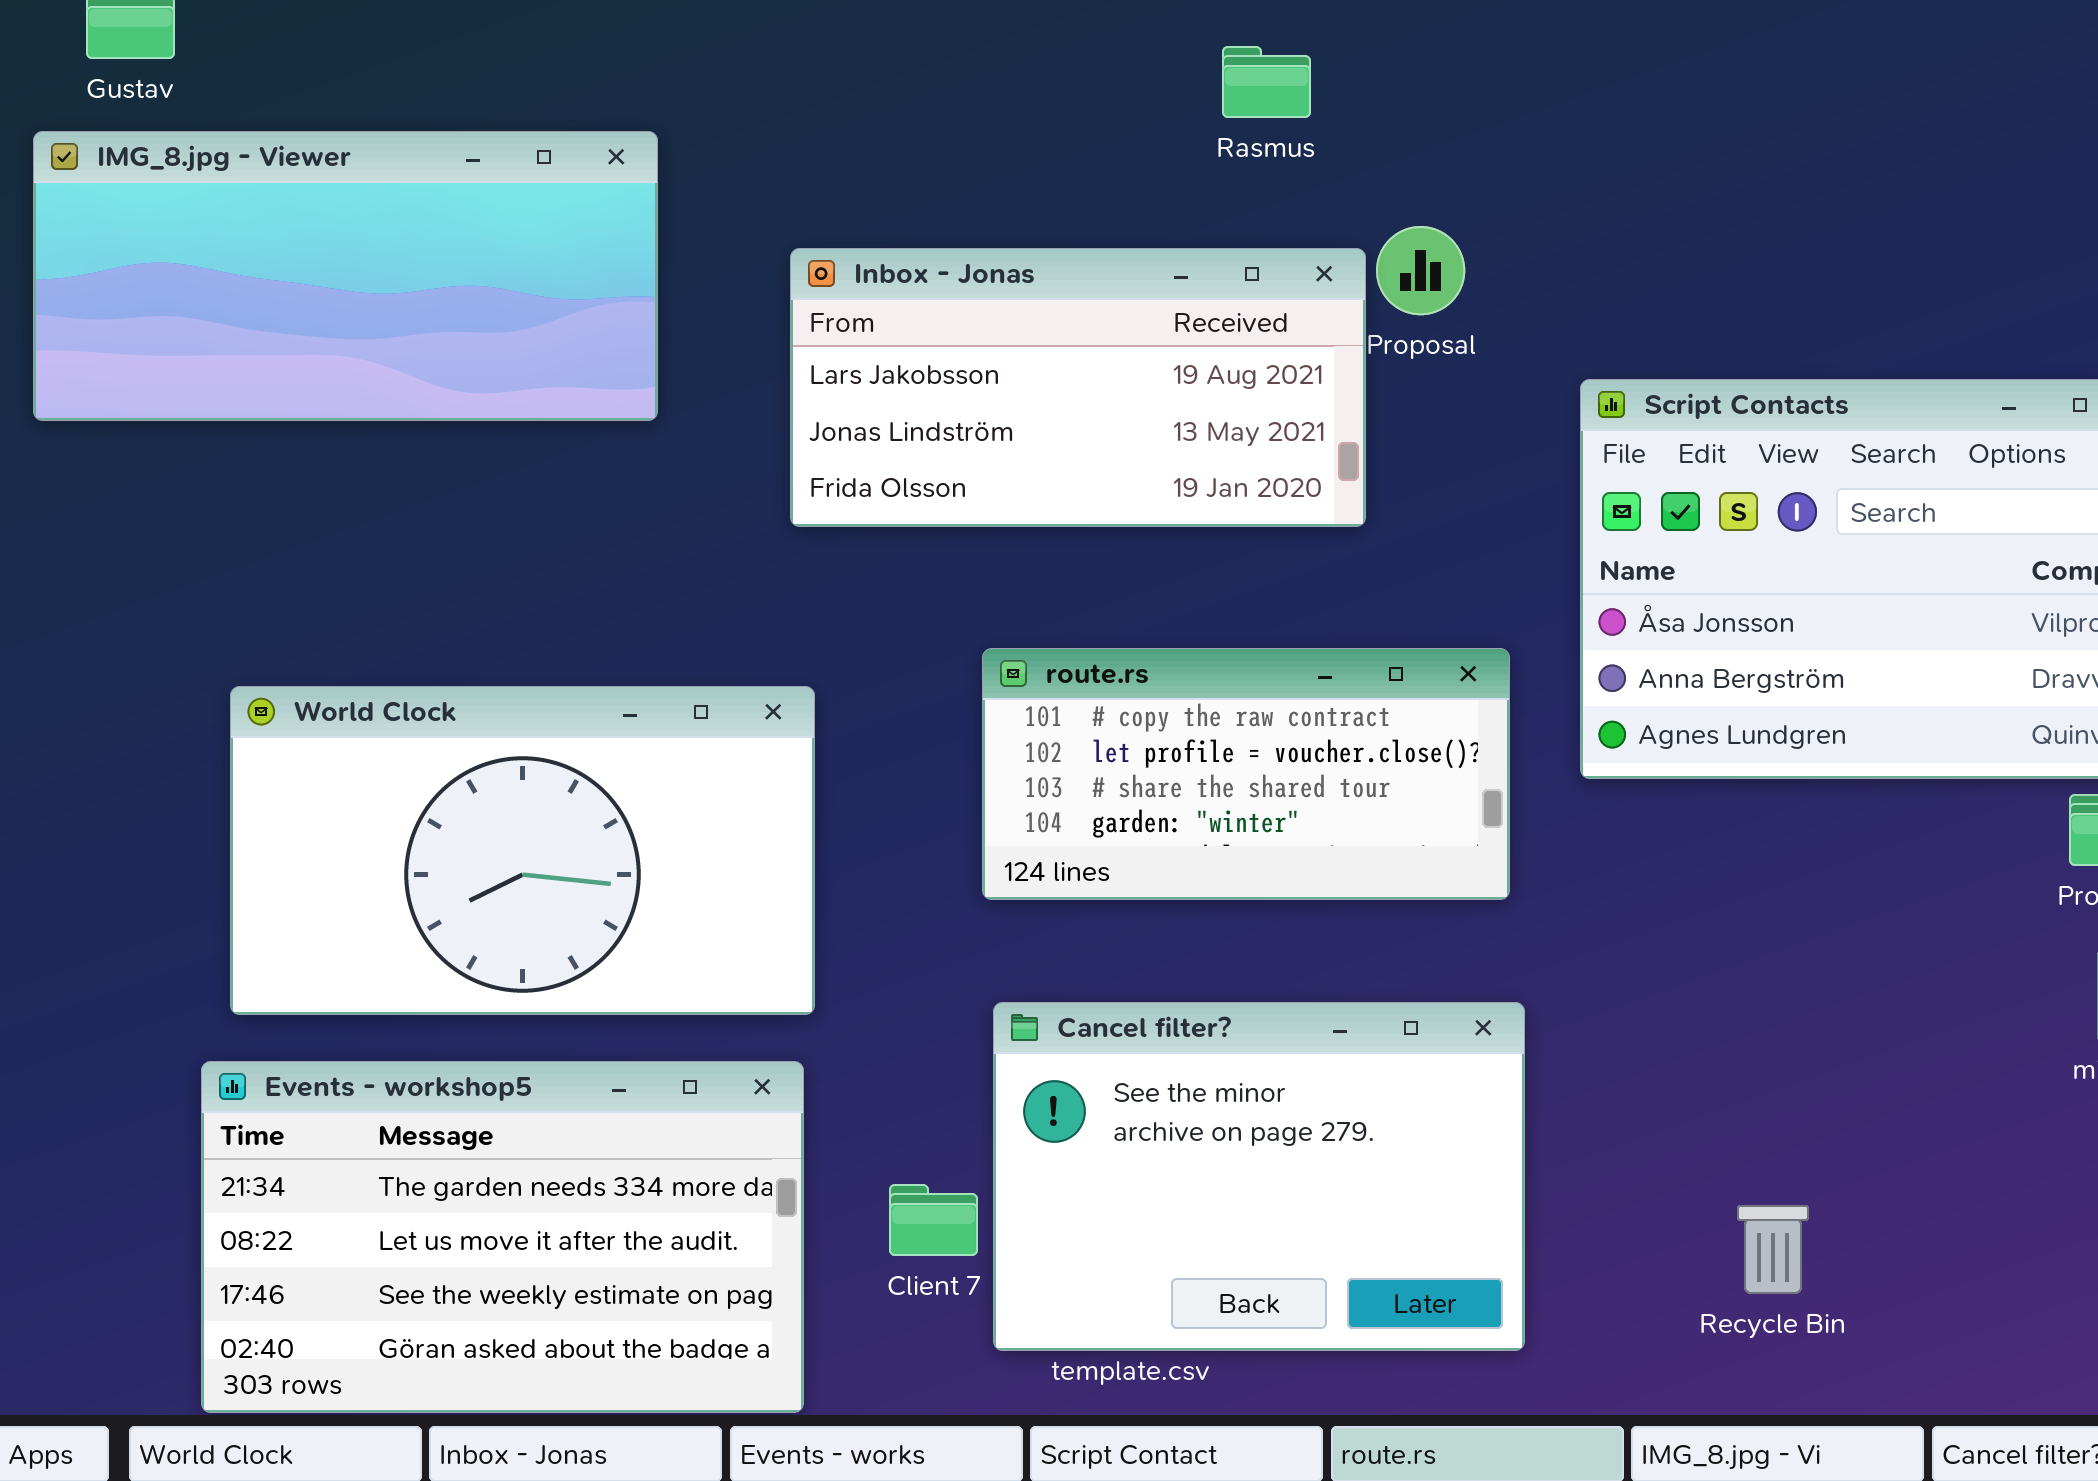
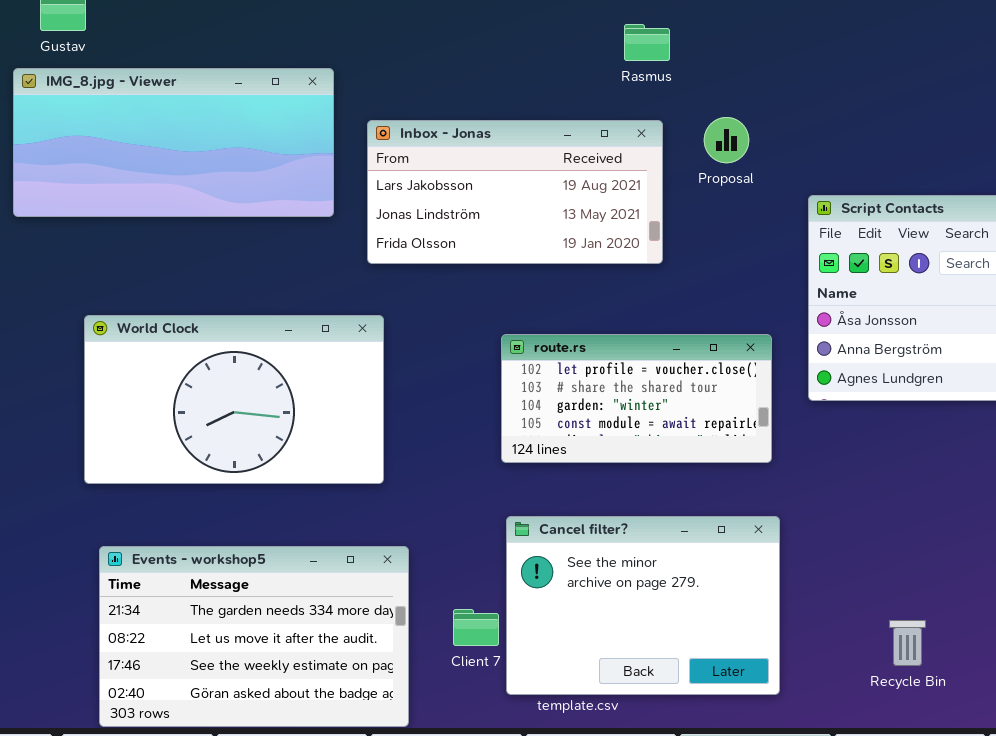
Inbox - Jonas: [790,248,1366,527] -> [367,120,663,264], moved
route.rs: [982,648,1510,900] -> [501,334,772,463], scrolled down 1 row
World Clock: [230,686,815,1015] -> [84,315,384,484], moved

